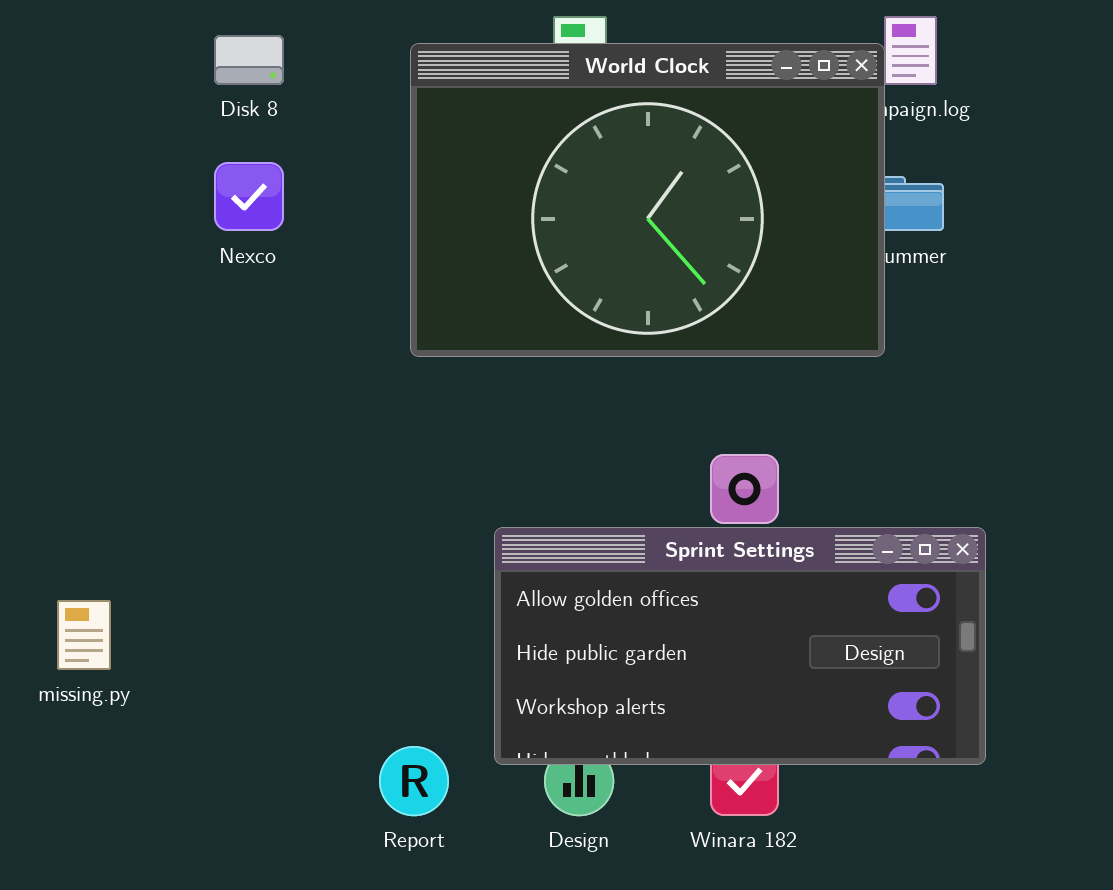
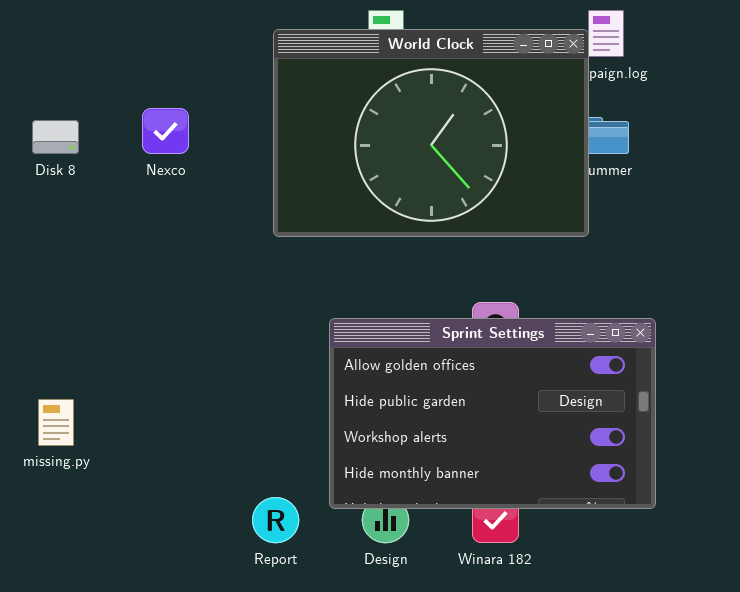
Disk 8: [214,35,284,85] -> [32,120,79,154], moved
Sprint Settings: [494,527,986,765] -> [329,318,656,509], resized

